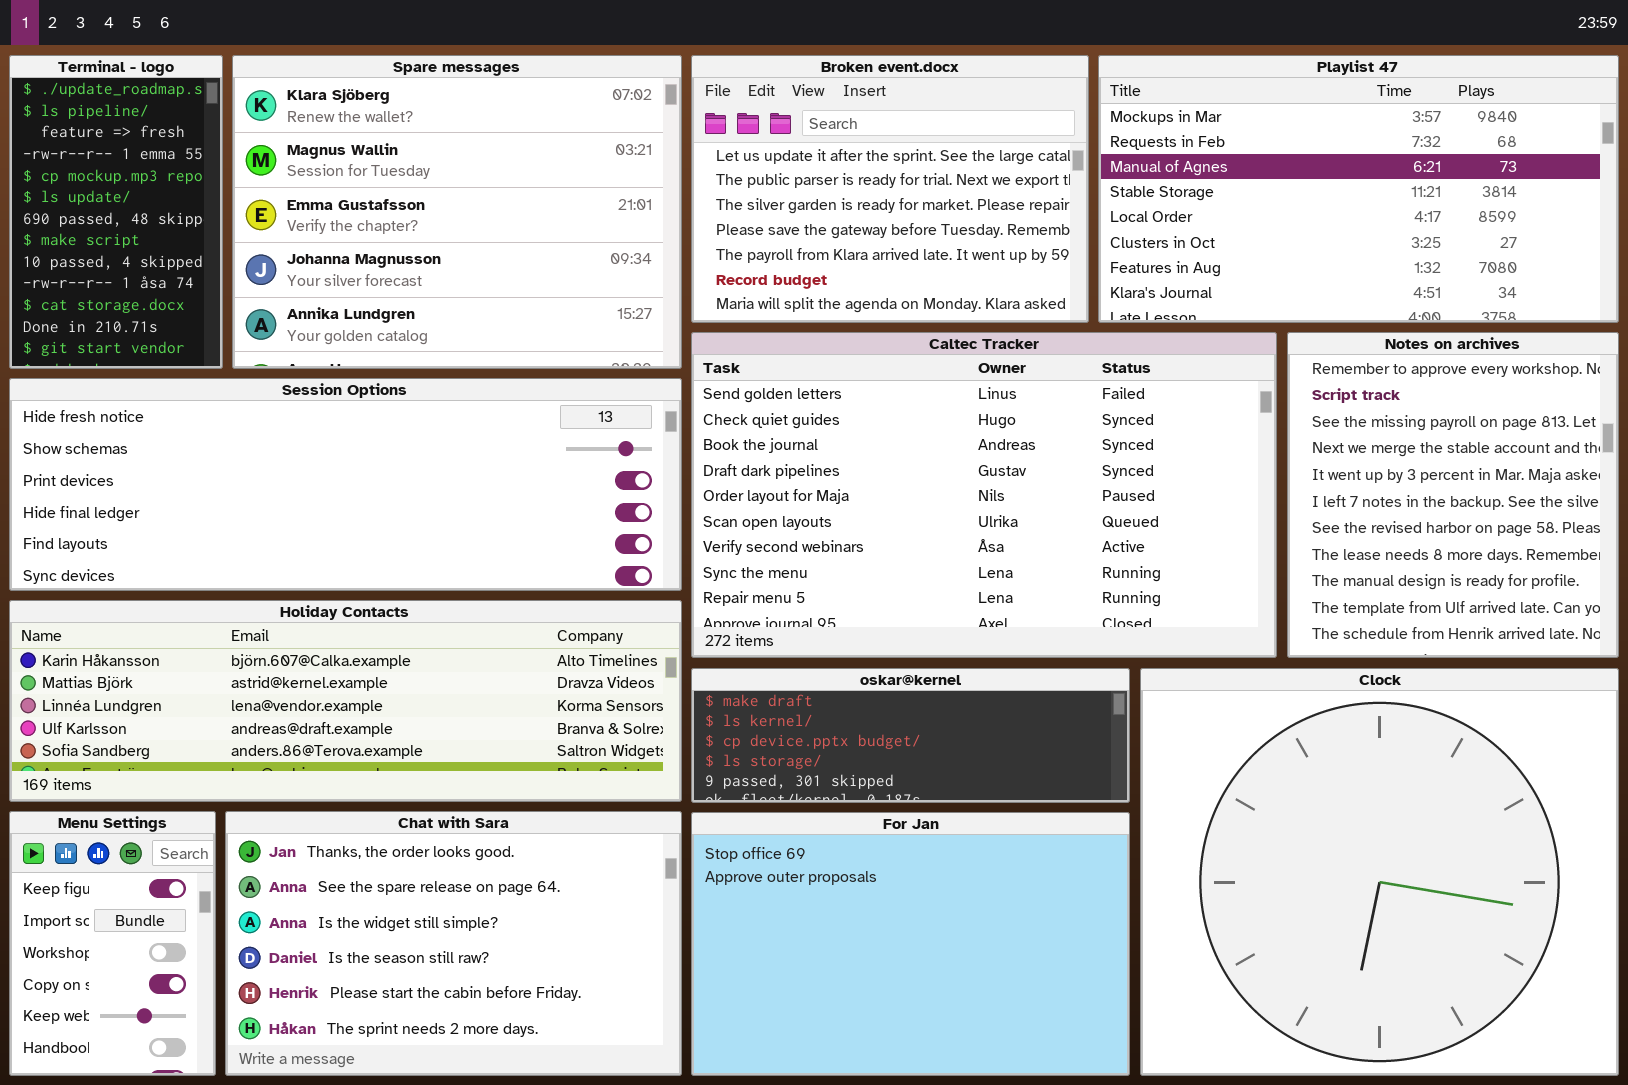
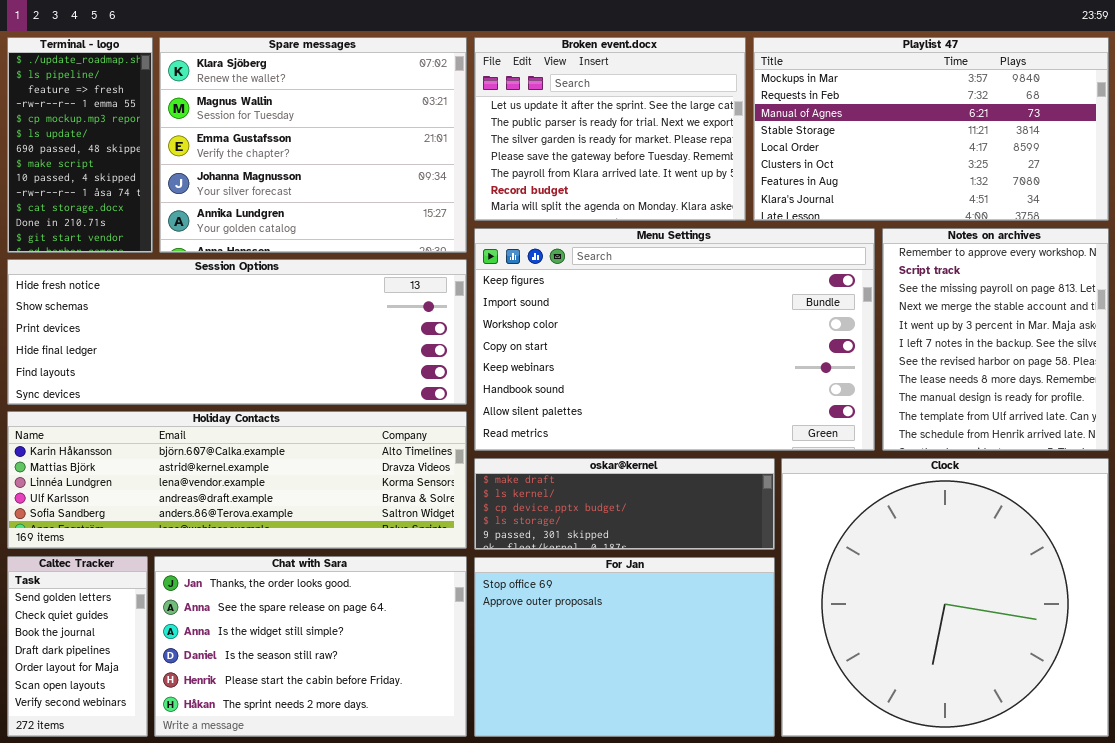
Caltec Tracker: [691,332,1277,658] -> [7,556,148,737], moved, resized
Menu Settings: [9,811,216,1076] -> [474,228,875,451], moved, resized

